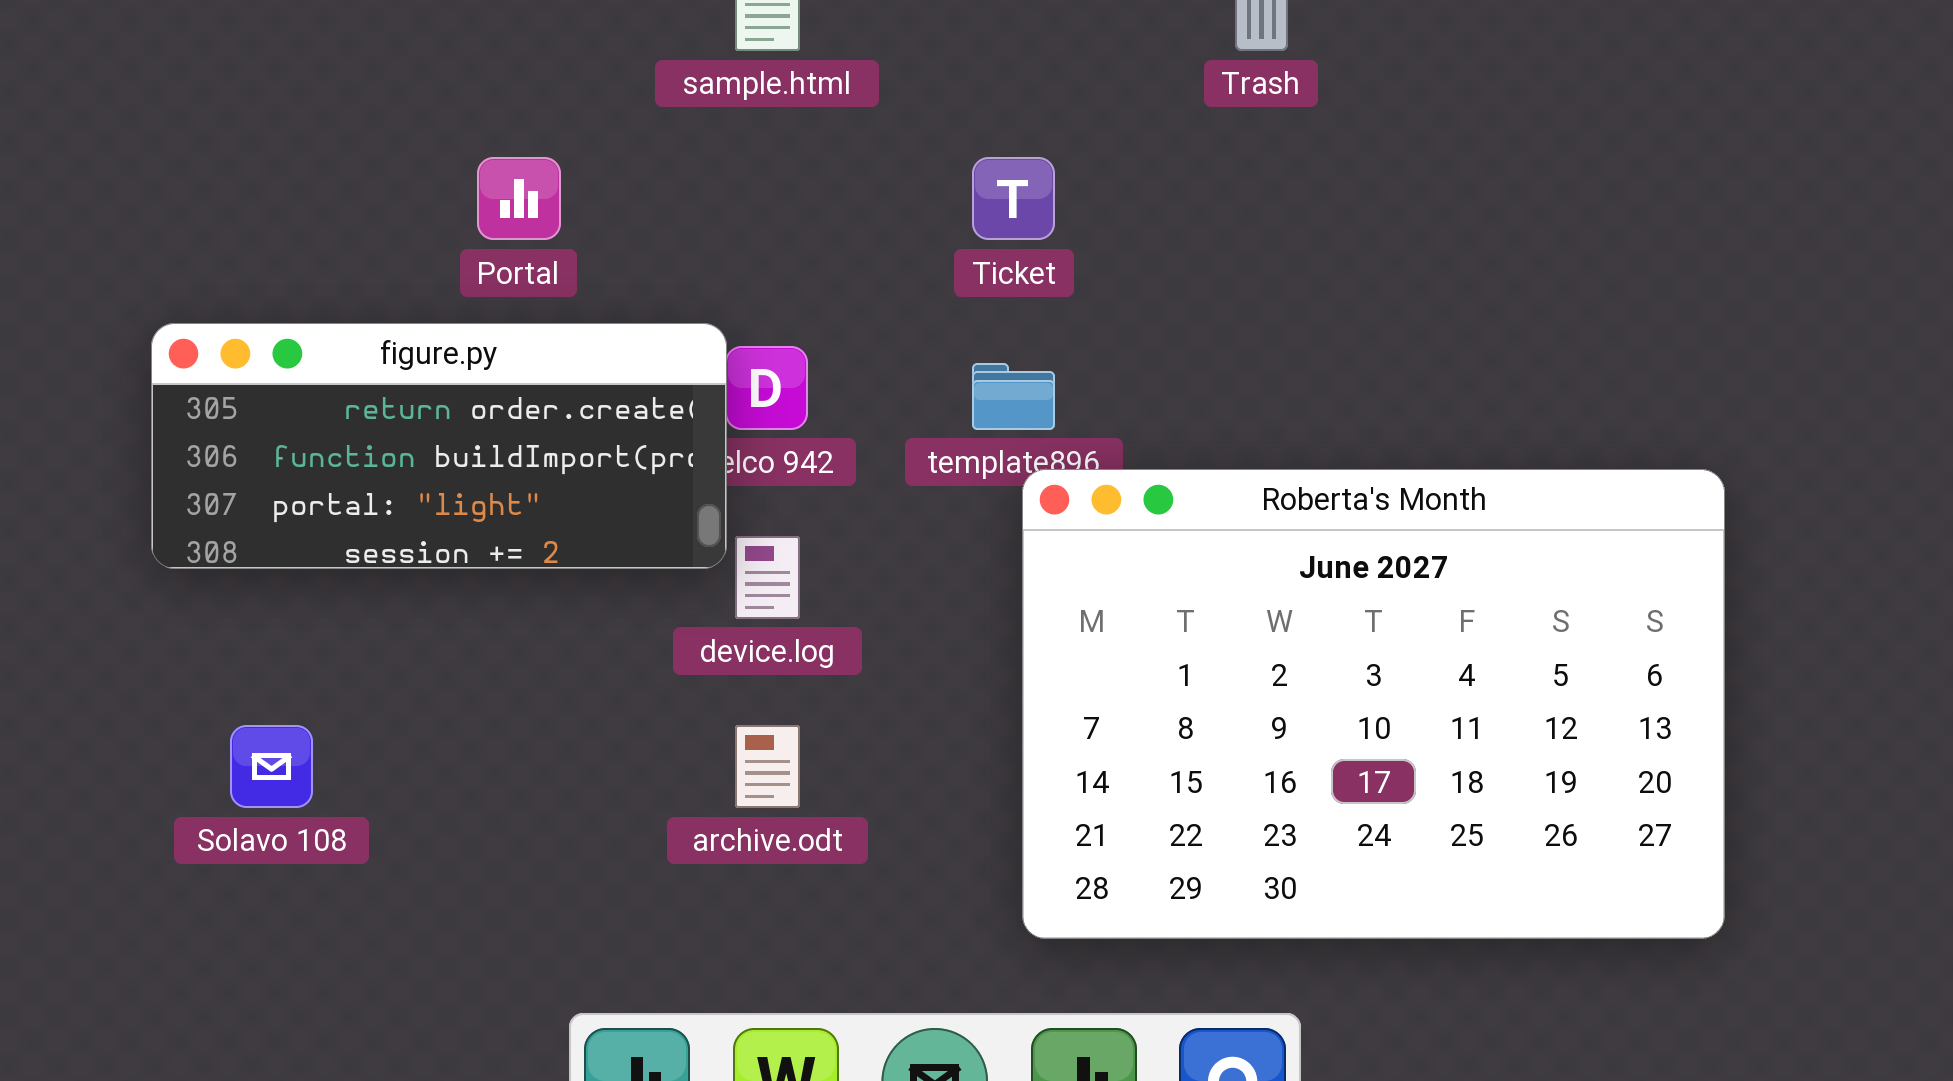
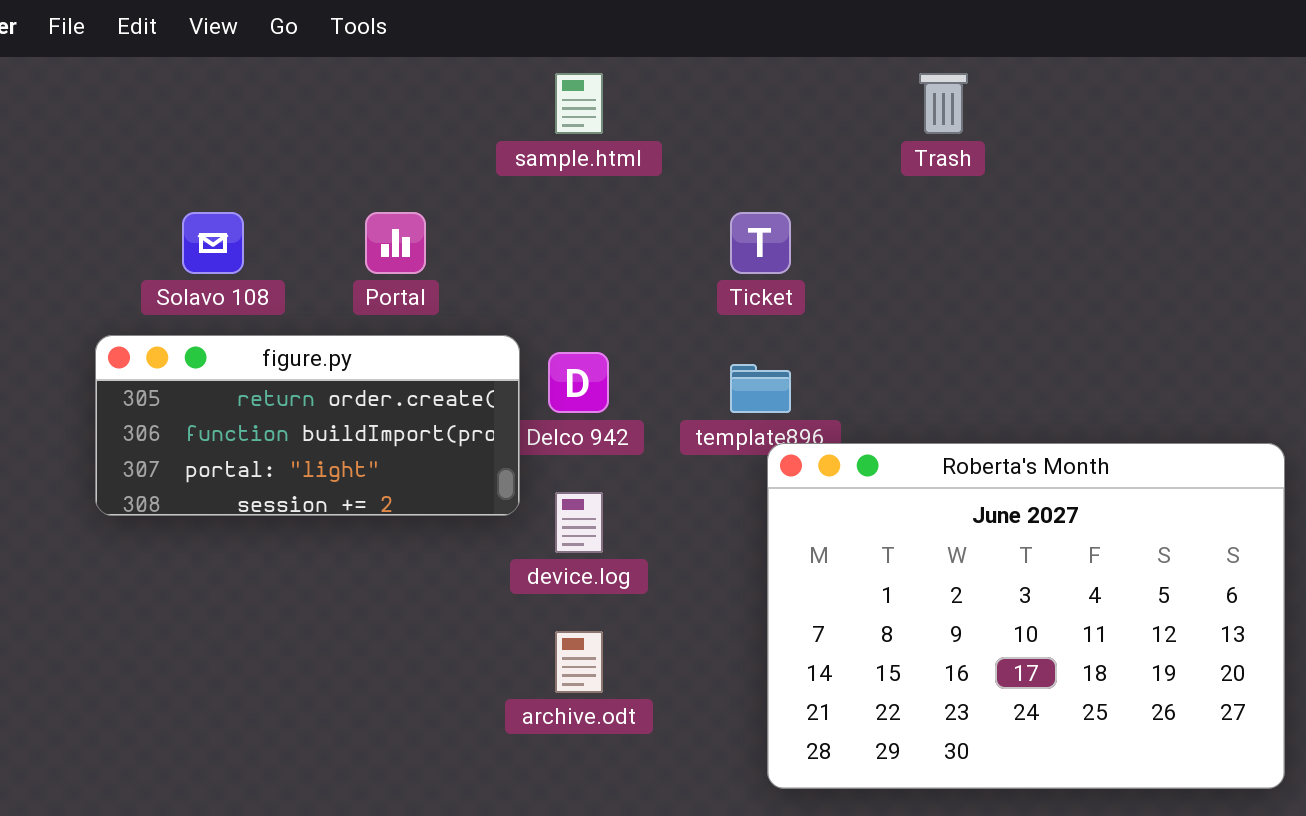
figure.py: [151,323,727,569] -> [95,335,520,516], moved
Solavo 108: [230,725,313,808] -> [182,212,244,274], moved

